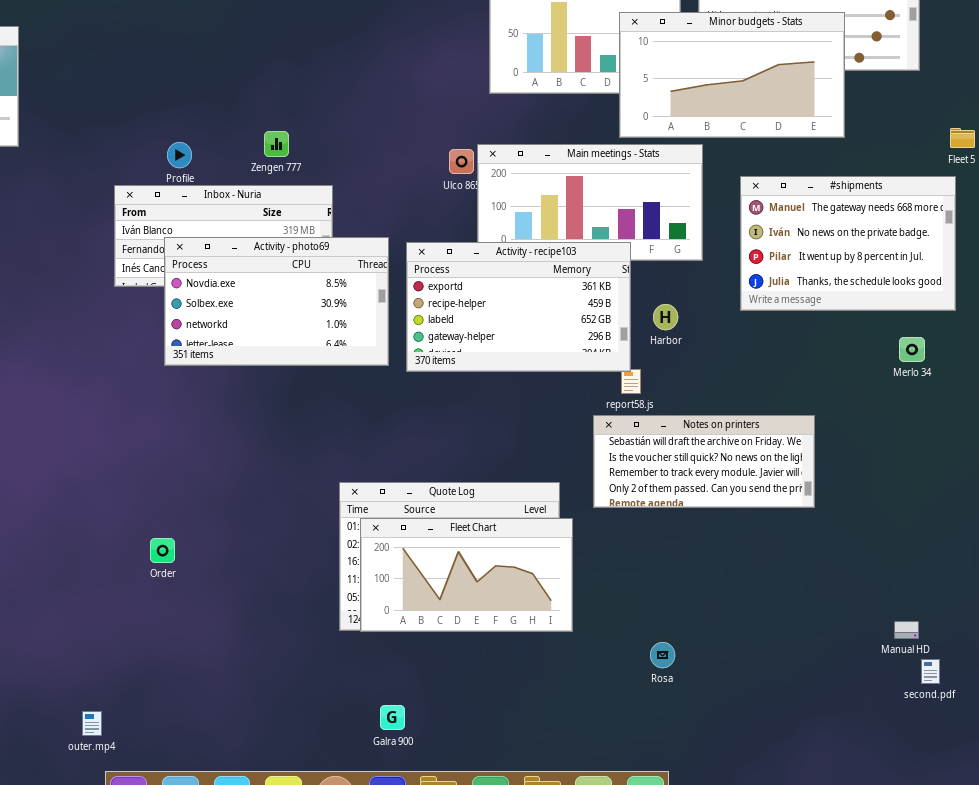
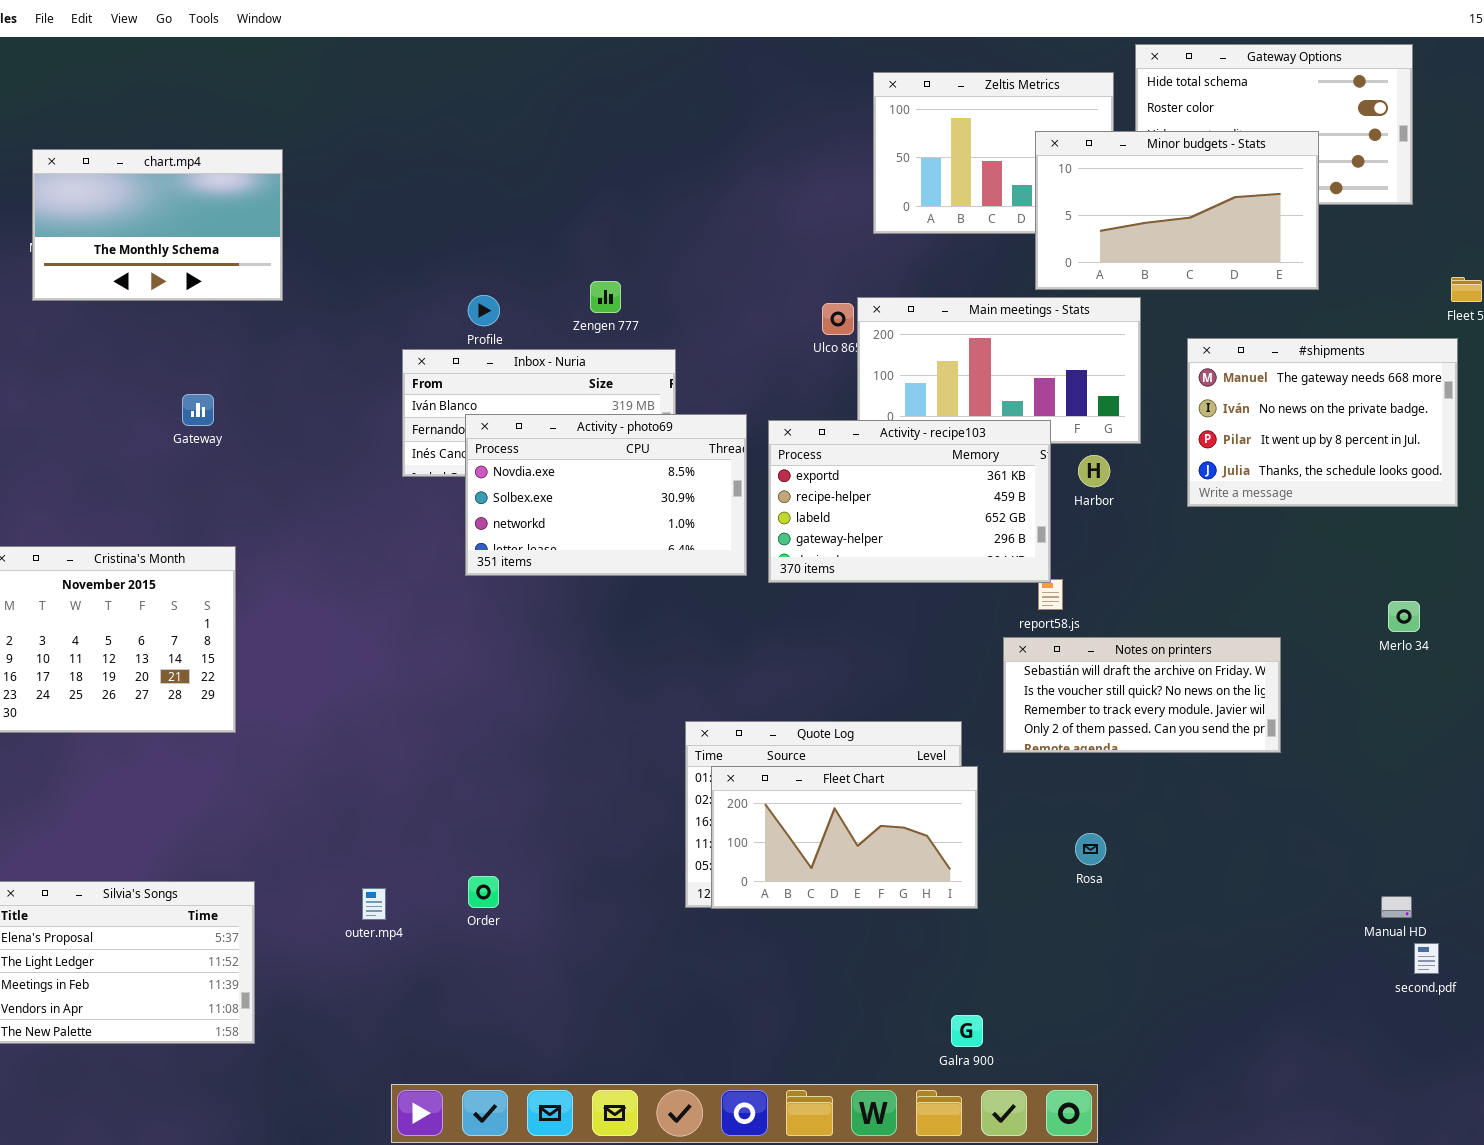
Harbor: [653,304,678,330] -> [1078,455,1110,487], moved
Merlo 34: [899,337,925,362] -> [1388,601,1420,632], moved
Order: [150,538,175,563] -> [468,876,499,908], moved
Rosa: [650,642,675,668] -> [1075,833,1106,865], moved
Galra 900: [380,705,405,730] -> [951,1015,983,1047], moved
outer.mp4: [82,711,102,736] -> [362,888,386,920], moved

